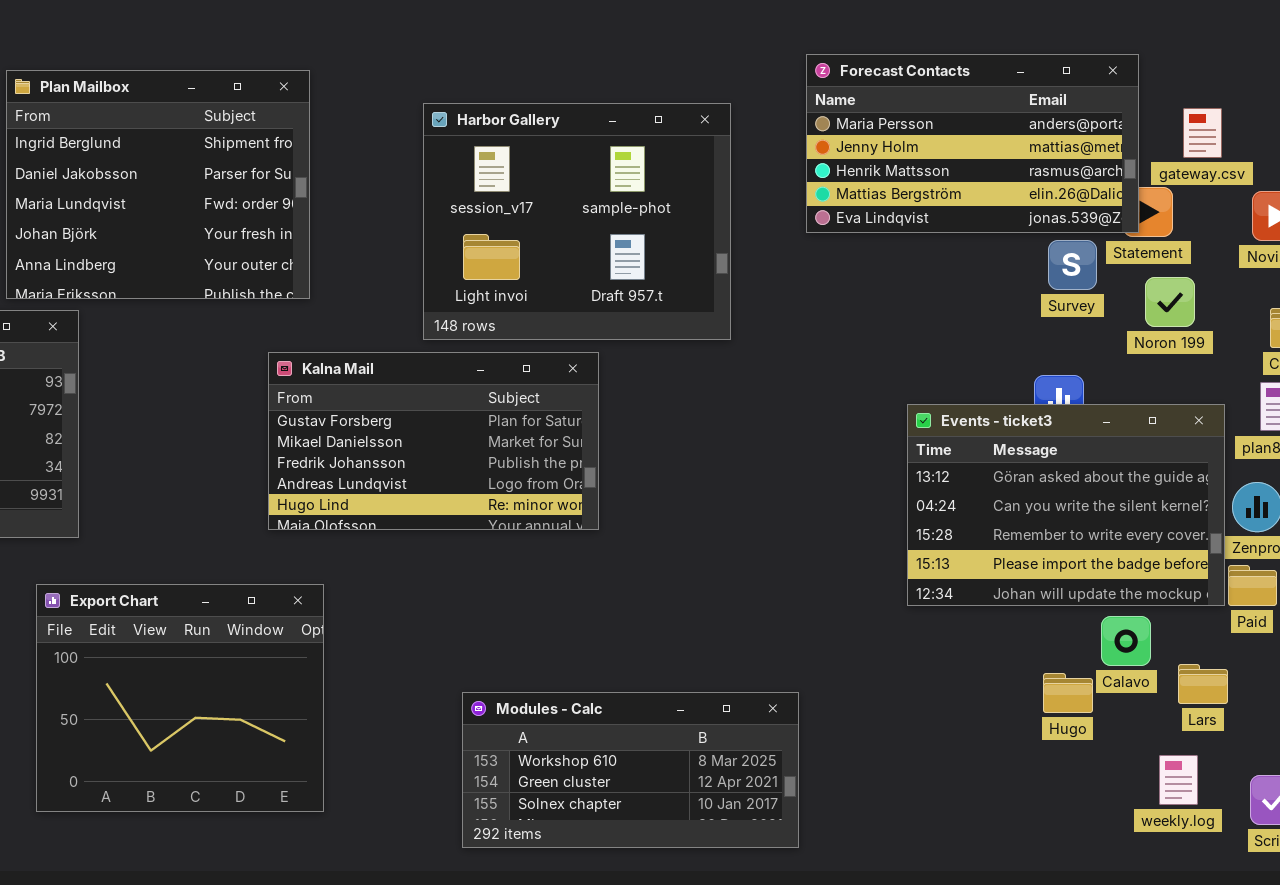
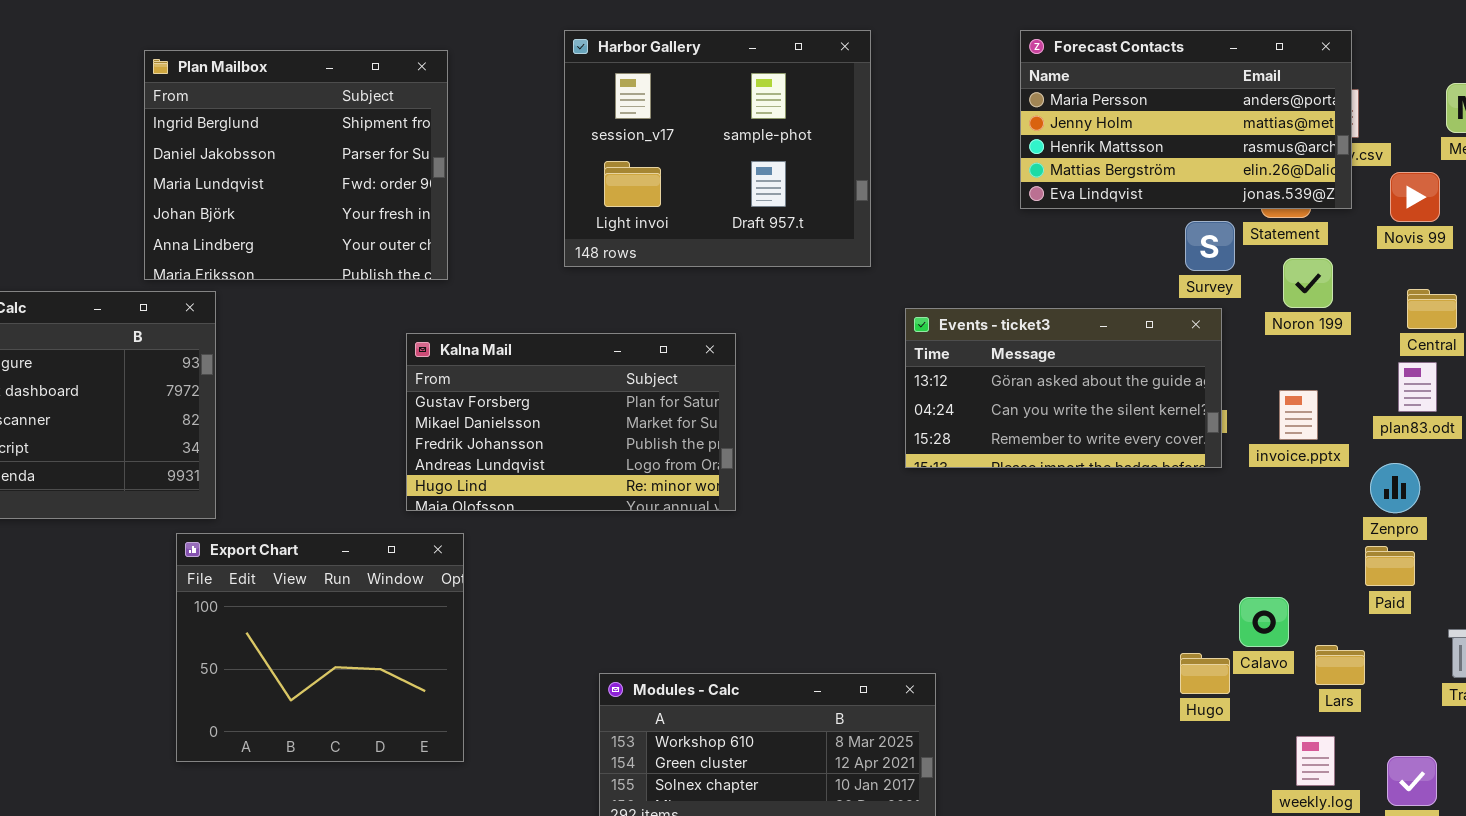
Forecast Contacts: [806,54,1139,233] -> [1020,30,1352,209], moved
Harbor Gallery: [423,103,731,340] -> [564,30,871,267], moved
Events - ticket3: [907,404,1225,606] -> [905,308,1222,468], moved, resized
Export Chart: [36,584,324,812] -> [176,533,464,762], moved

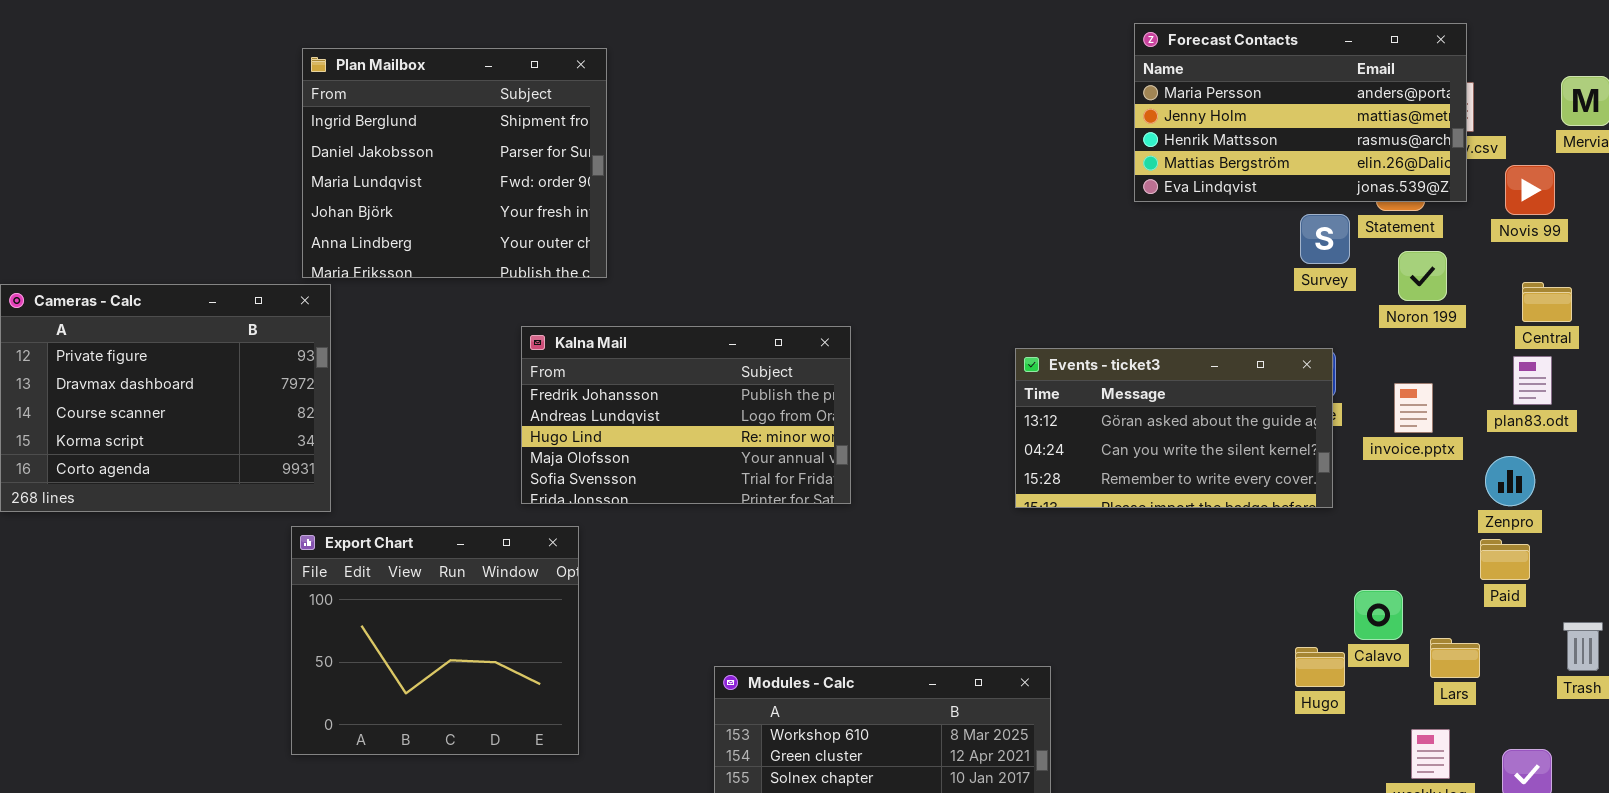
Harbor Gallery: [564,30,871,267] -> none, closed
Plan Mailbox: [144,50,448,280] -> [302,48,607,278], moved
Events - ticket3: [905,308,1222,468] -> [1015,348,1333,508], moved
Kalna Mail: [406,333,736,511] -> [521,326,851,504], scrolled down 2 rows

